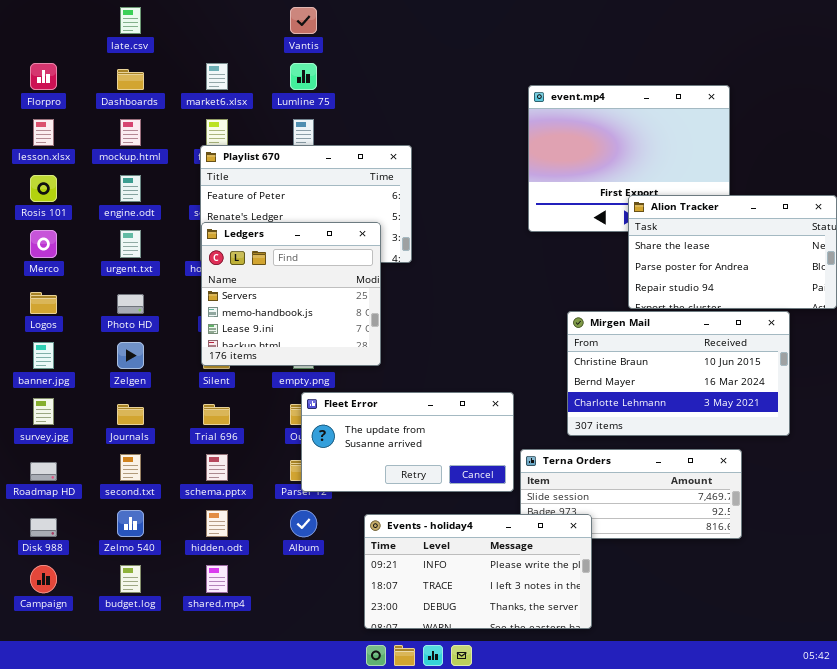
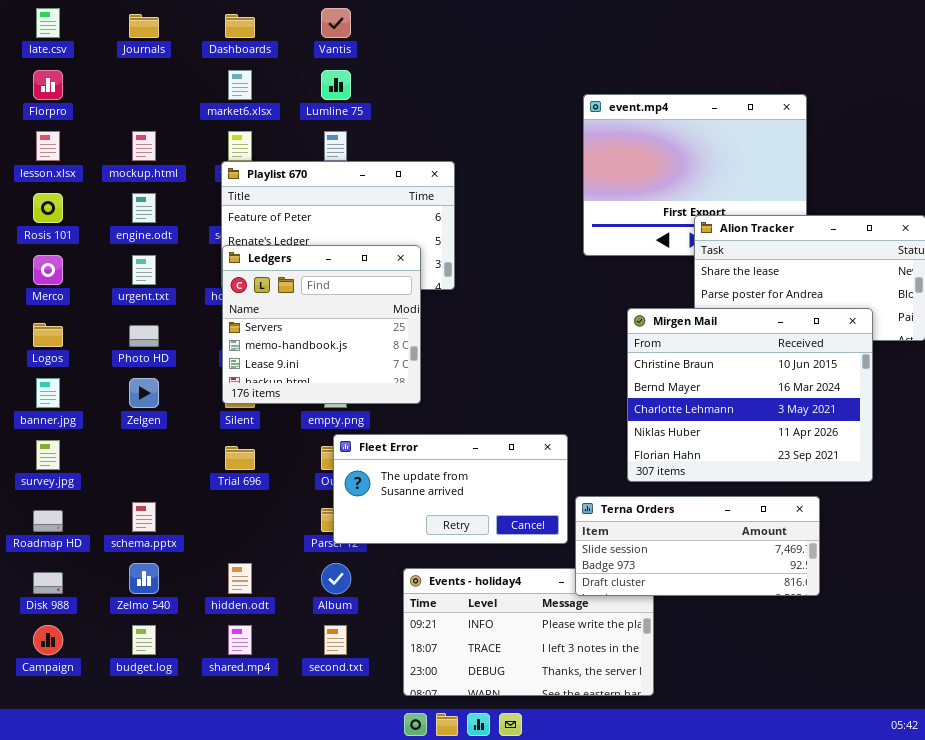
late.csv: [120,7,141,34] -> [36,8,60,38], moved
Dashboards: [117,69,144,90] -> [225,14,255,38], moved
Mirgen Mail: [567,311,790,436] -> [627,308,873,482], resized
Journals: [117,404,144,425] -> [129,14,159,38], moved
Terna Orders: [520,449,742,539] -> [575,496,820,596], raised
second.txt: [120,454,141,481] -> [324,625,347,655], moved
schema.pptx: [206,454,228,481] -> [132,502,156,532], moved

